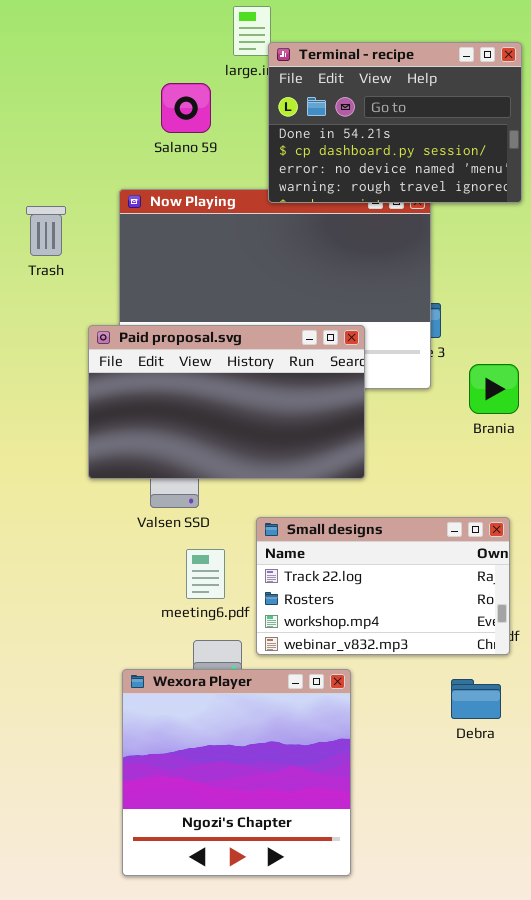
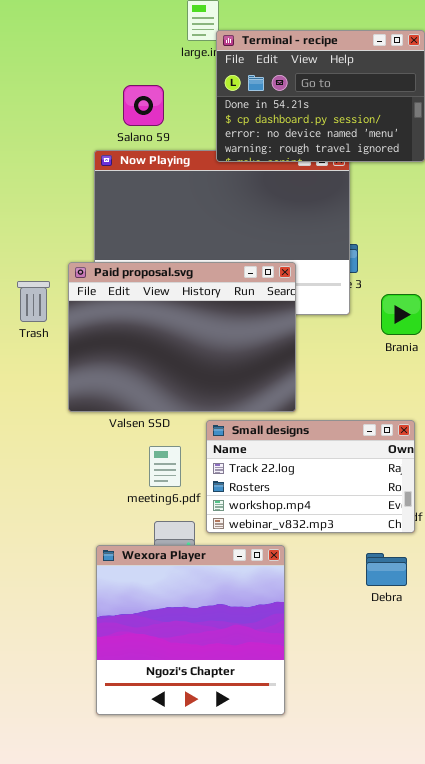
Salano 59: [161,83,211,133] -> [123,85,164,126], moved
Trash: [26,206,66,256] -> [17,281,50,322], moved
Paid proposal.svg: [88,325,365,479] -> [68,262,296,412], resized

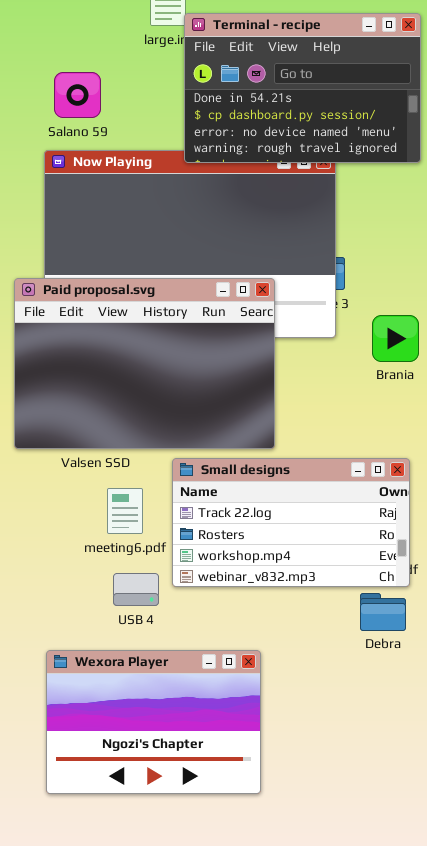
Salano 59: [123,85,164,126] -> [54,72,101,118], moved
Wexora Player: [96,545,285,715] -> [46,650,261,794], resized
Debra: [366,553,407,586] -> [360,593,406,631], moved

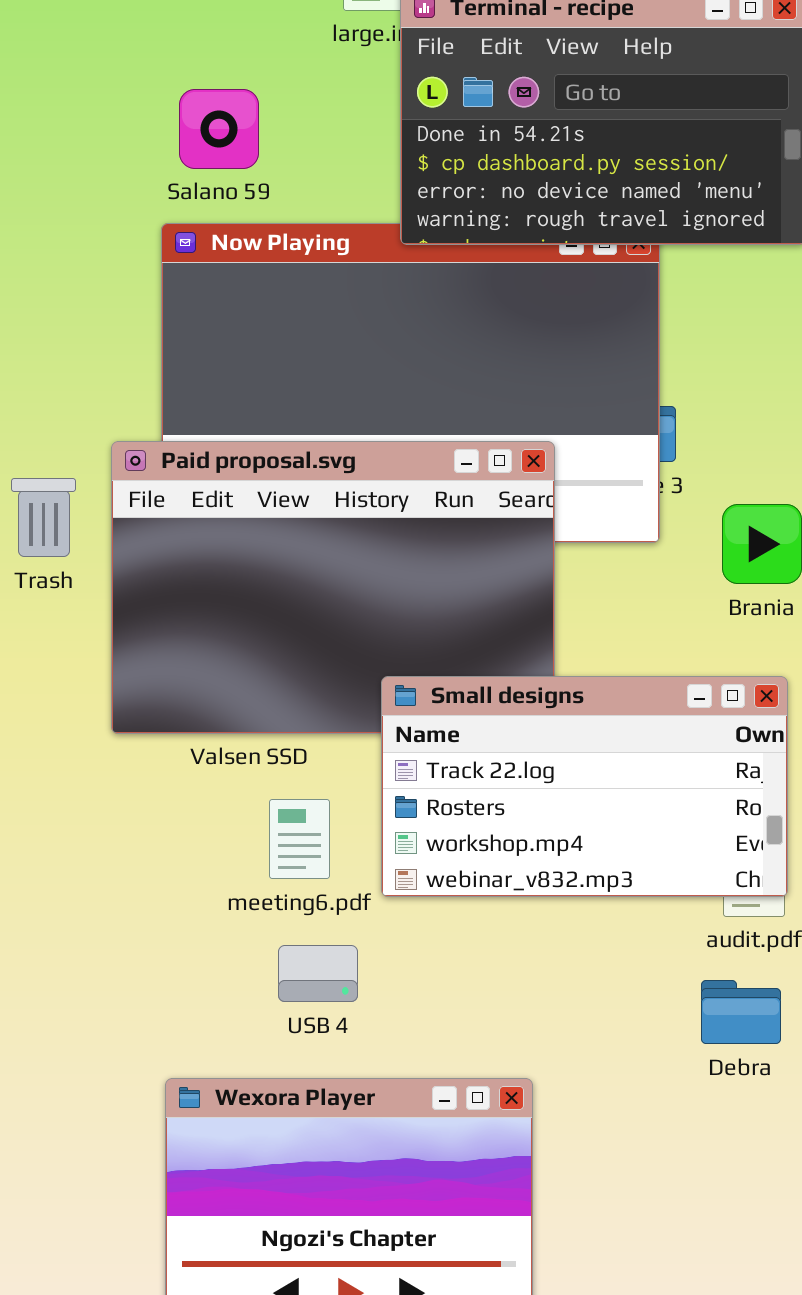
Small designs: [172,458,410,587] -> [381,676,788,897], moved

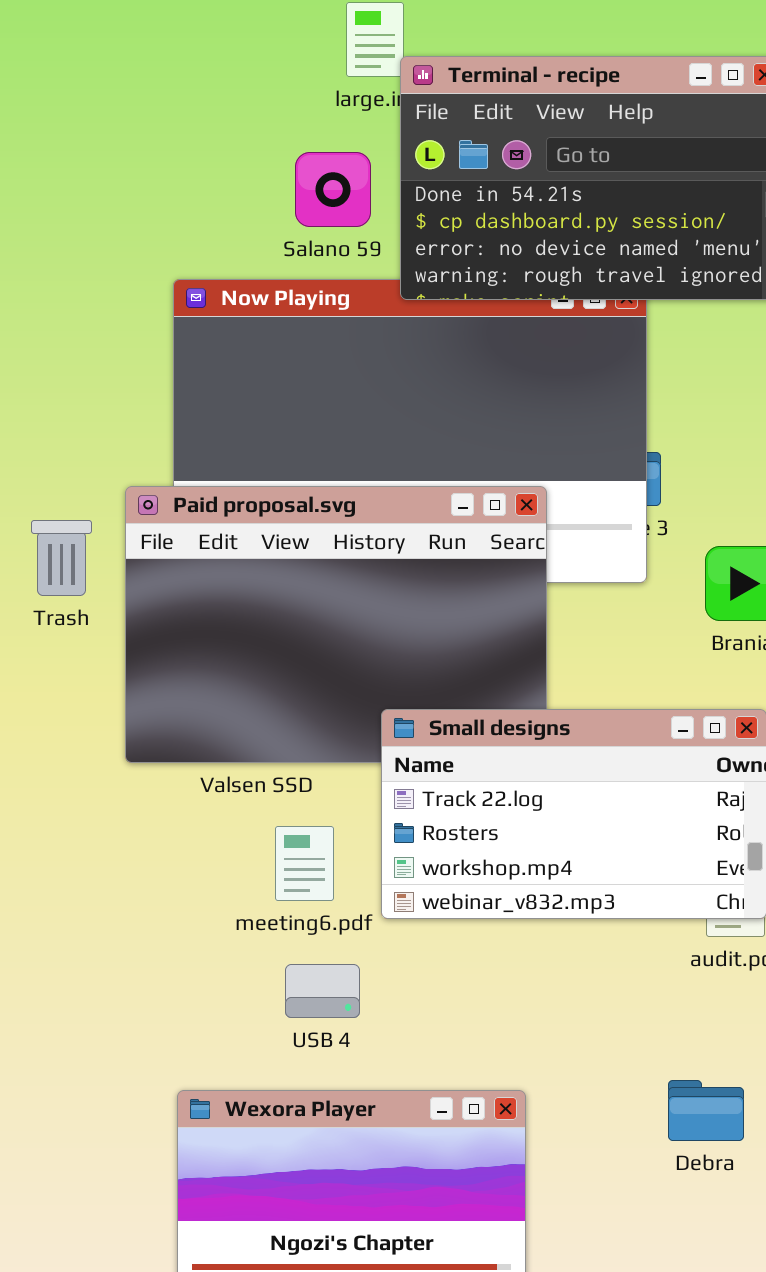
Salano 59: [179,89,259,169] -> [295,152,371,227], moved
Debra: [701,980,781,1044] -> [668,1080,744,1141], moved

